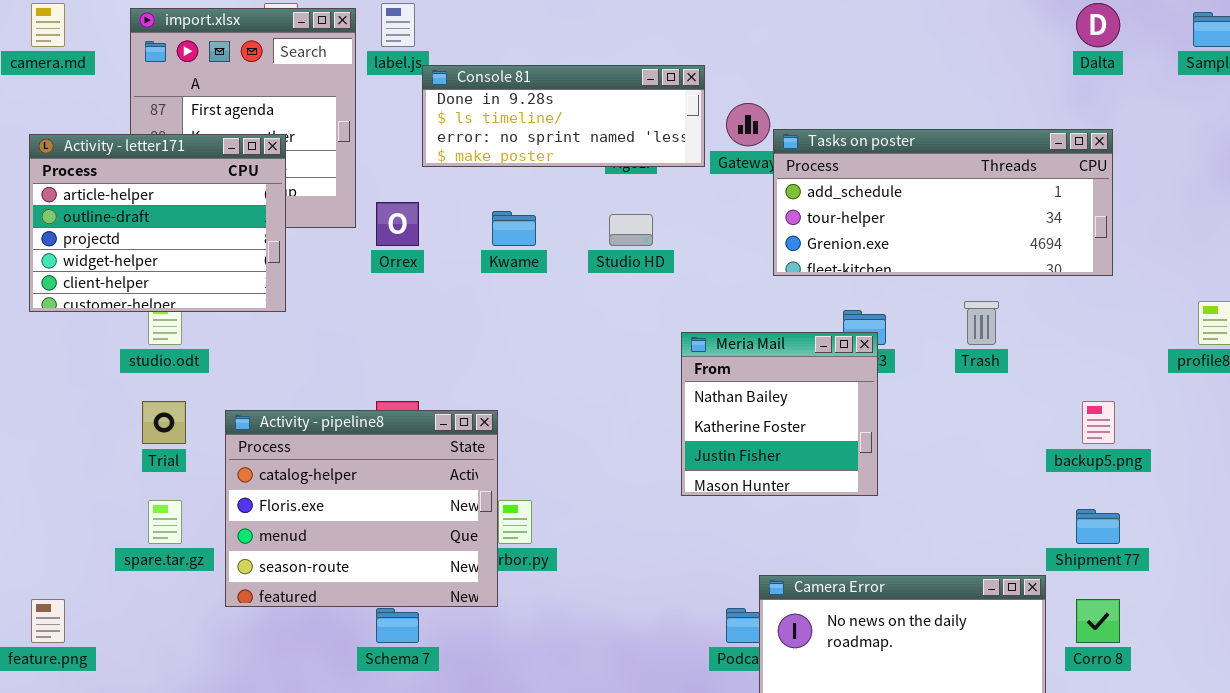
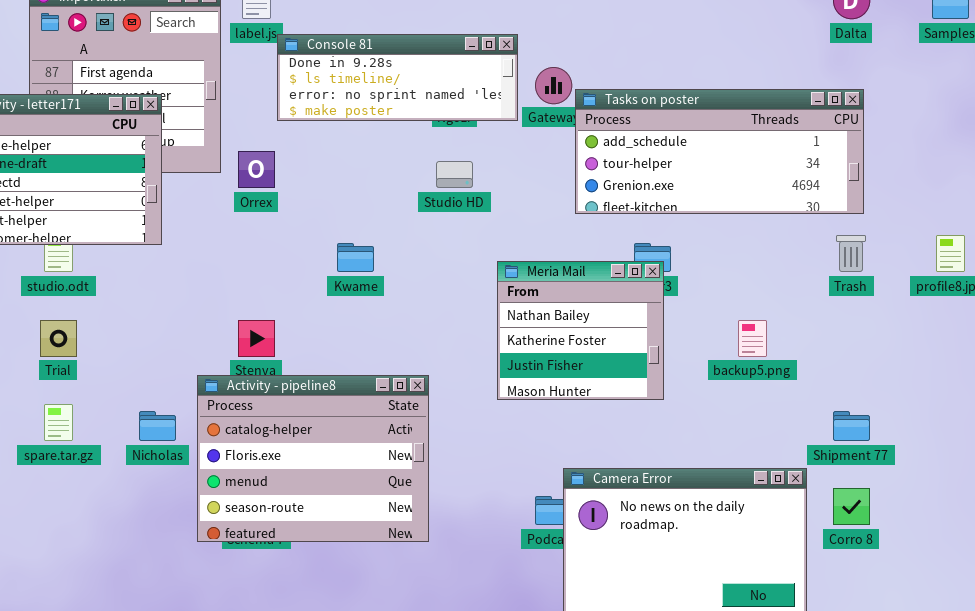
Kwame: [492,211,536,246] -> [337,243,374,272], moved
Trash: [964,301,999,345] -> [836,235,866,272], moved
backup5.png: [1082,401,1115,444] -> [738,320,767,357], moved
Activity - pipeline8: [225,410,498,607] -> [197,375,429,542], moved

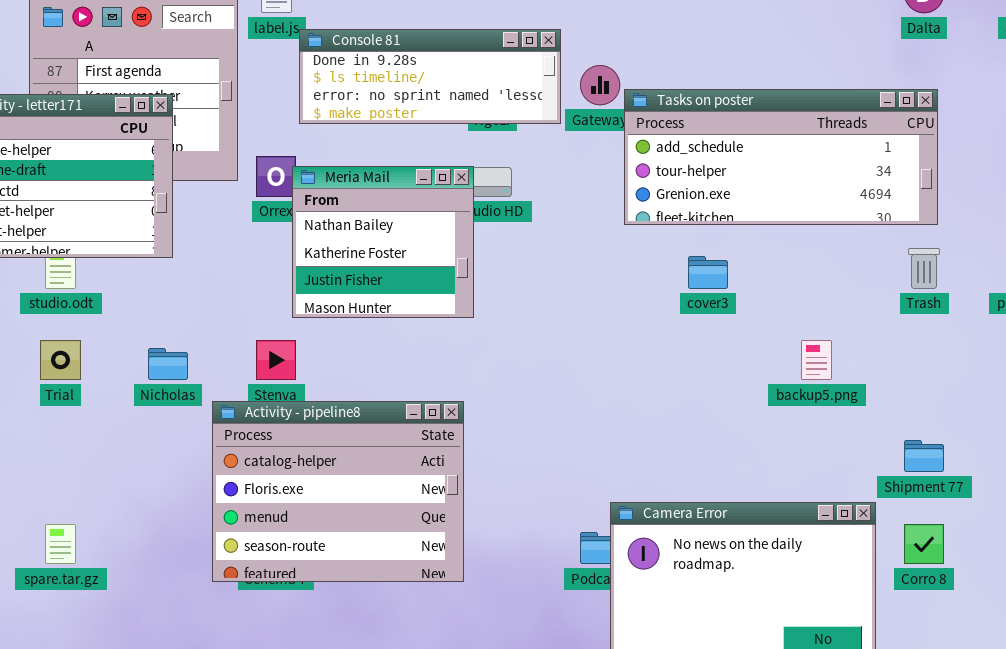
Meria Mail: [497,261,664,400] -> [292,166,474,318], moved
spare.tar.gz: [44,404,73,441] -> [45,524,76,564], moved
Nicholas: [139,411,176,441] -> [148,348,188,380], moved

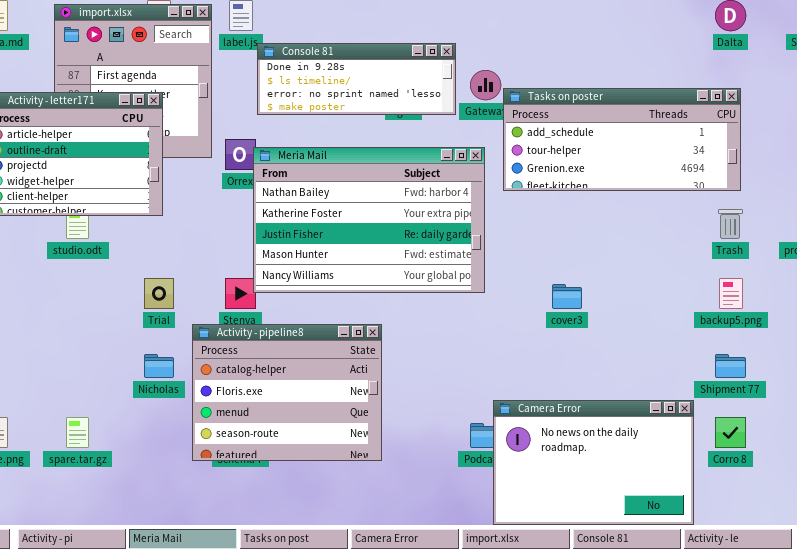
Meria Mail: [292,166,474,318] -> [253,147,485,293], resized
cover3: [688,256,728,289] -> [552,284,582,309], moved
Trial: [40,340,81,380] -> [144,278,174,309], moved
backup5.png: [801,340,832,380] -> [719,278,743,309], moved
Nicholas: [148,348,188,380] -> [144,354,174,378], moved

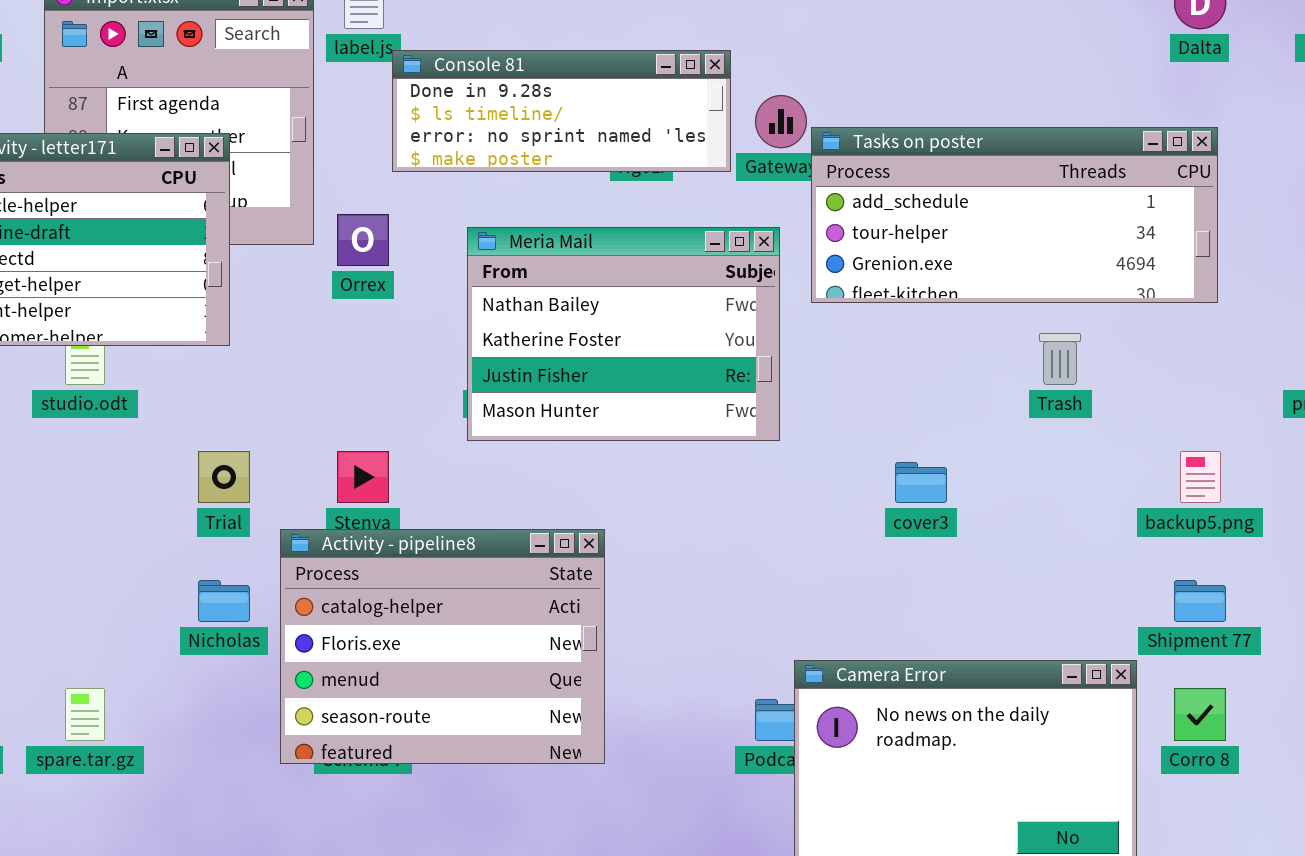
Meria Mail: [253,147,485,293] -> [467,227,780,441], resized
Trash: [718,209,743,239] -> [1039,333,1081,385], moved

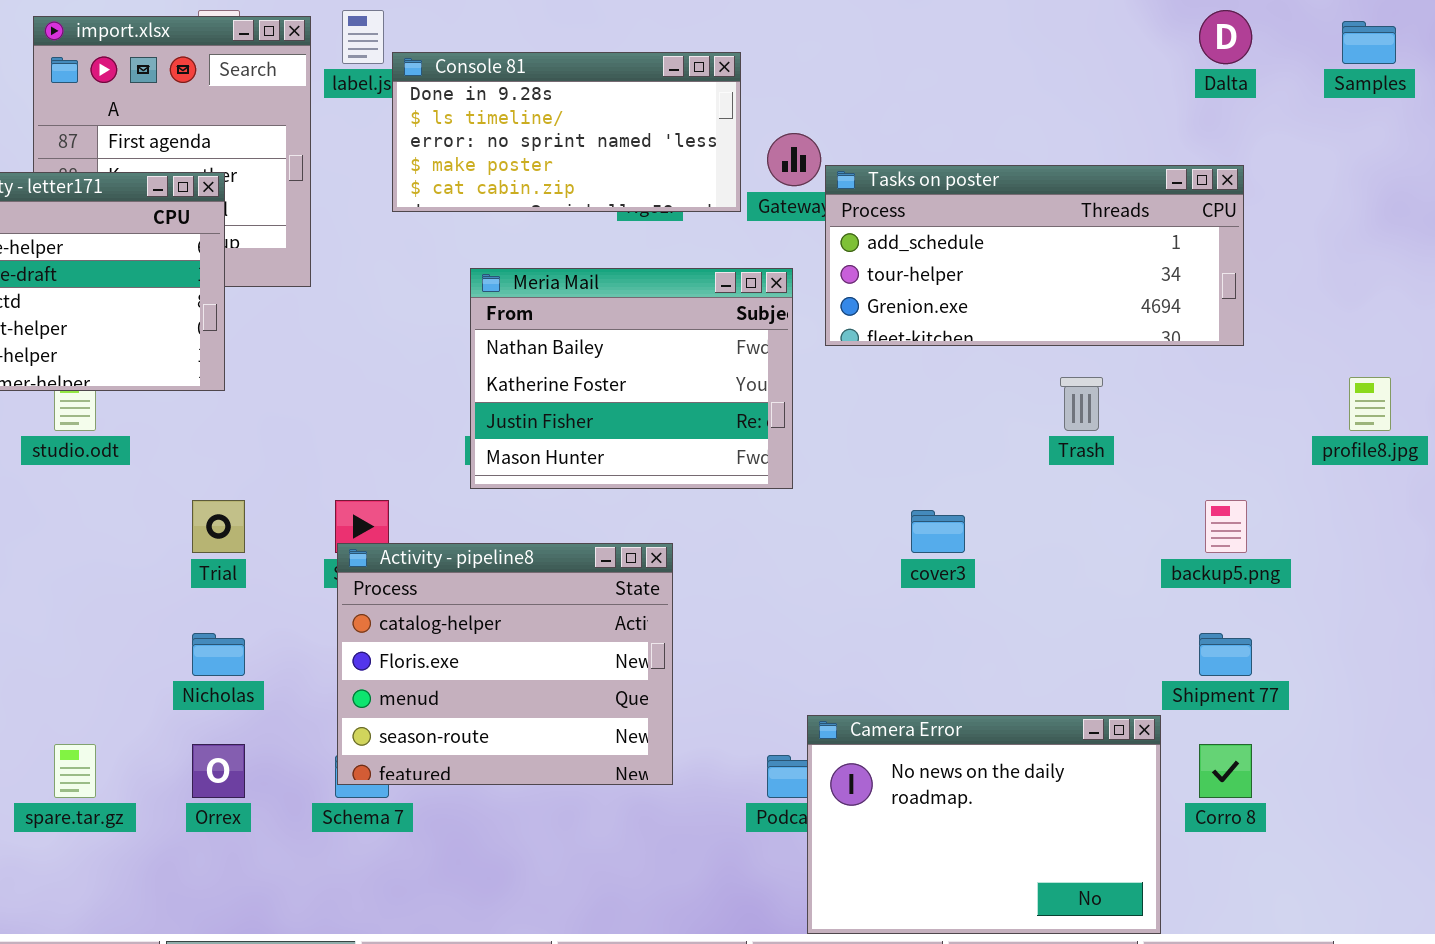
Console 81: [392,50,731,172] -> [392,52,741,212], resized
Orrex: [337,214,389,266] -> [192,744,245,798], moved
Activity - pipeline8: [280,529,605,764] -> [337,543,673,785], moved

